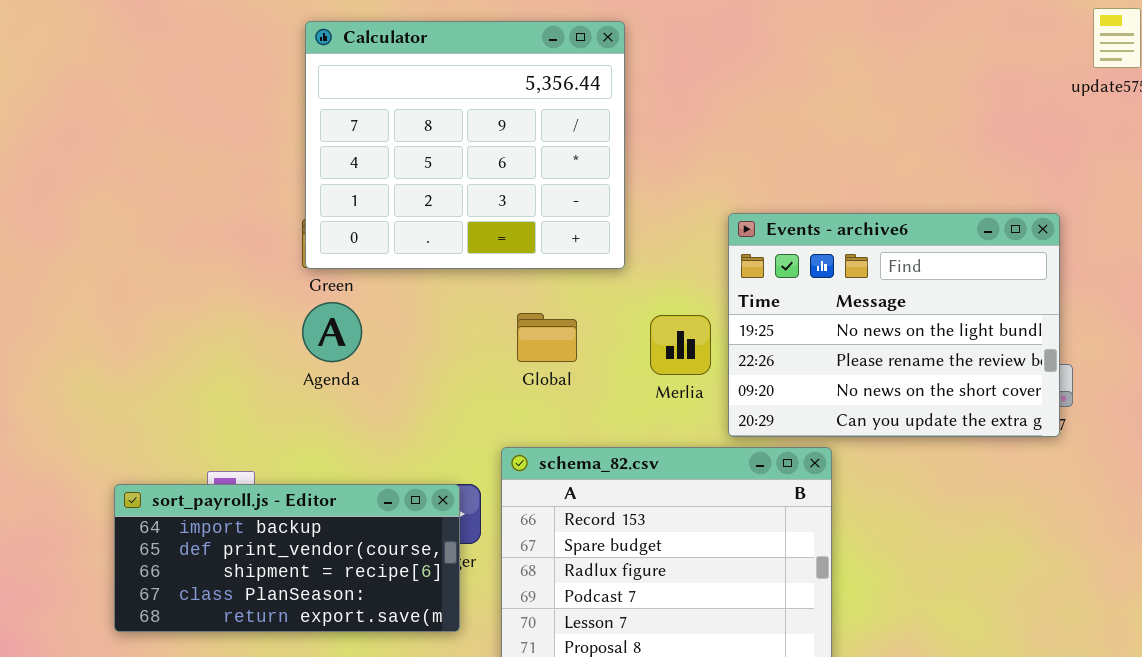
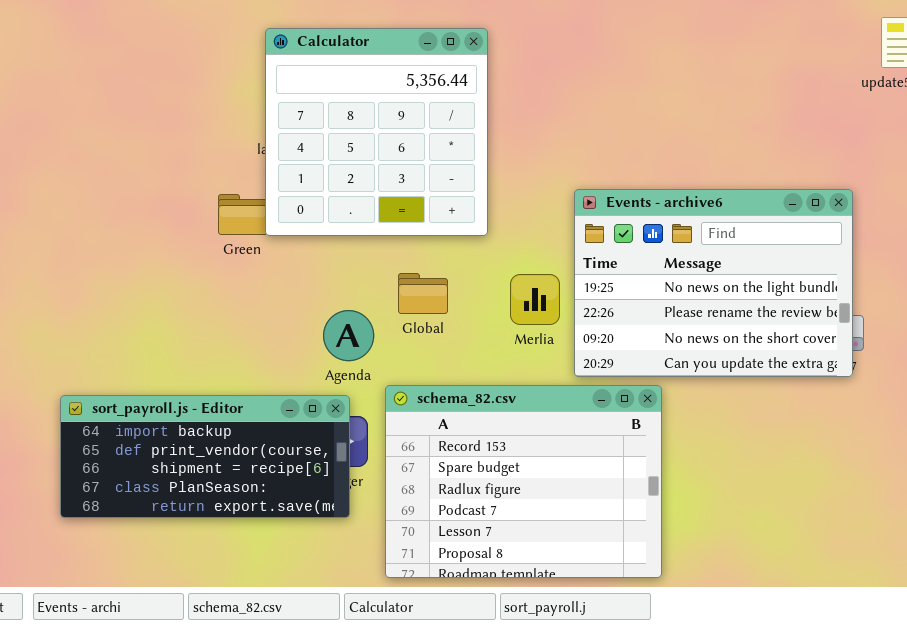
Calculator: [305,21,625,269] -> [265,28,488,236], resized
Agenda: [302,302,362,362] -> [323,310,374,361], moved
sort_payroll.js - Editor: [114,484,460,632] -> [60,395,350,518], moved

